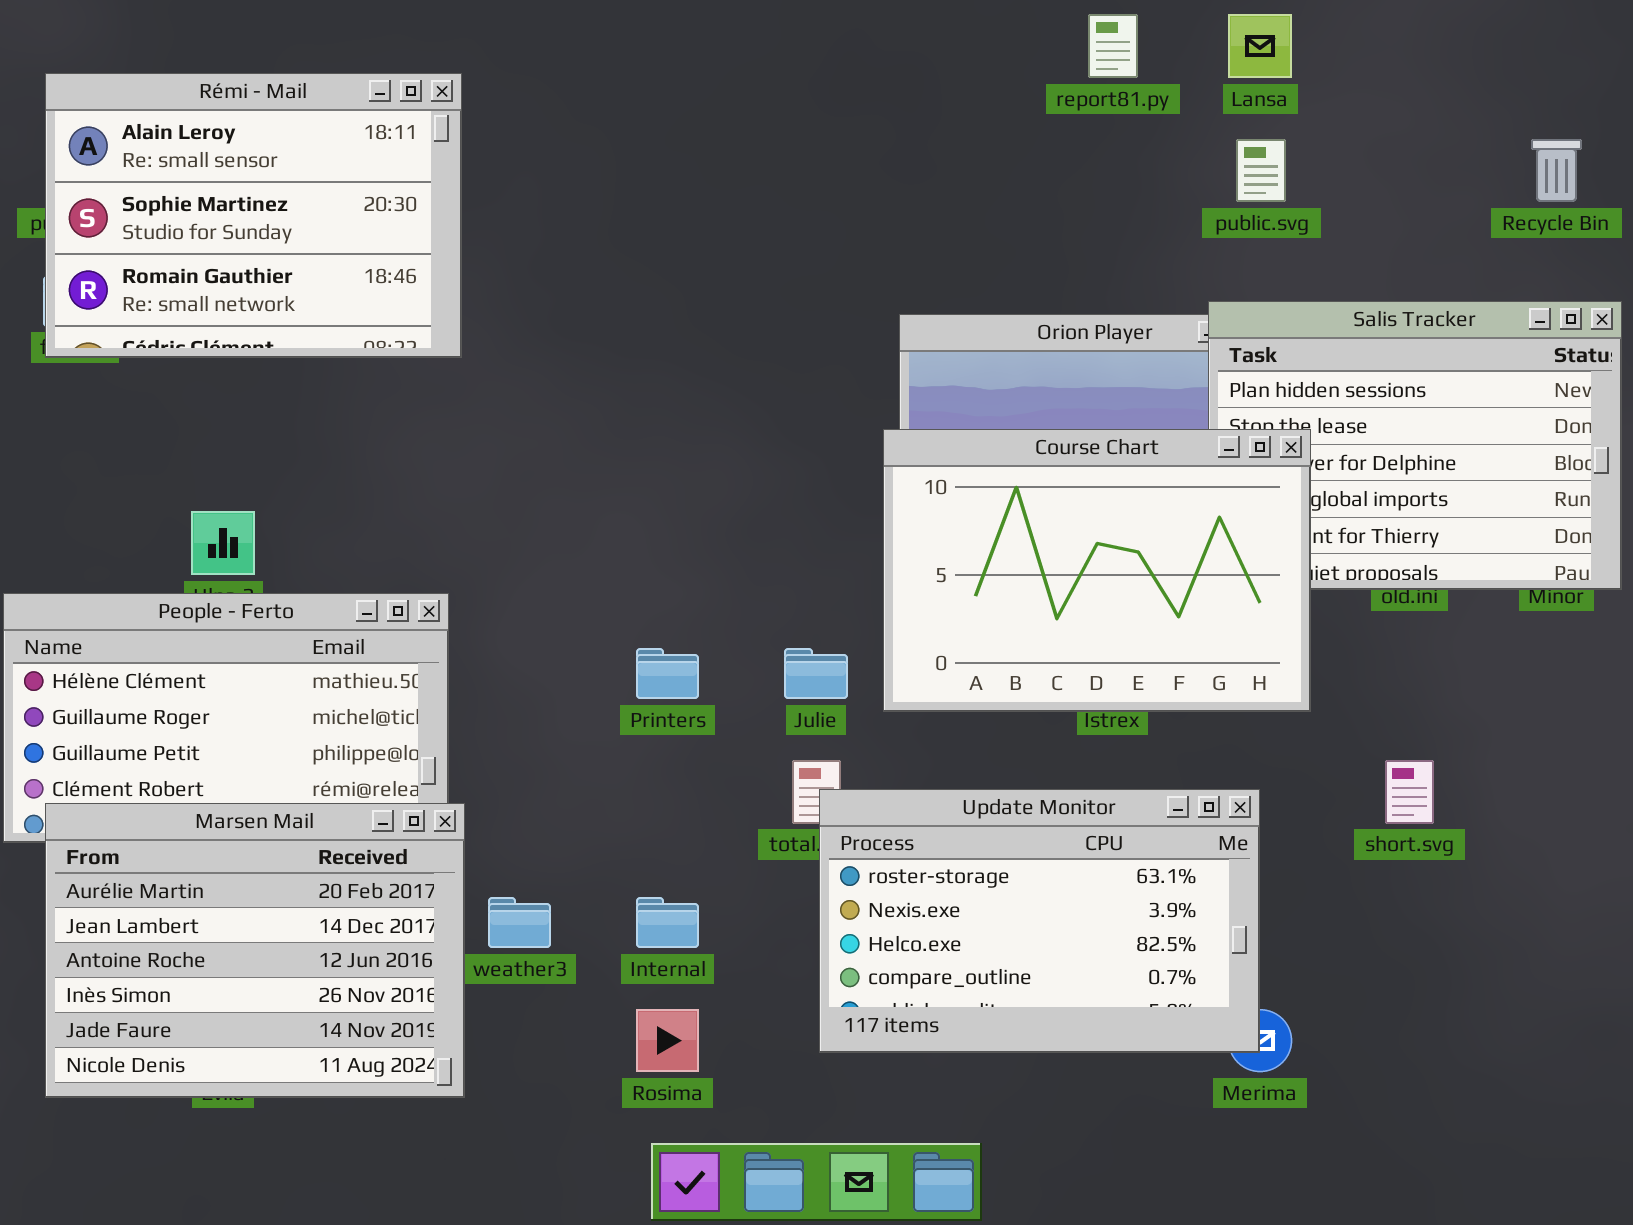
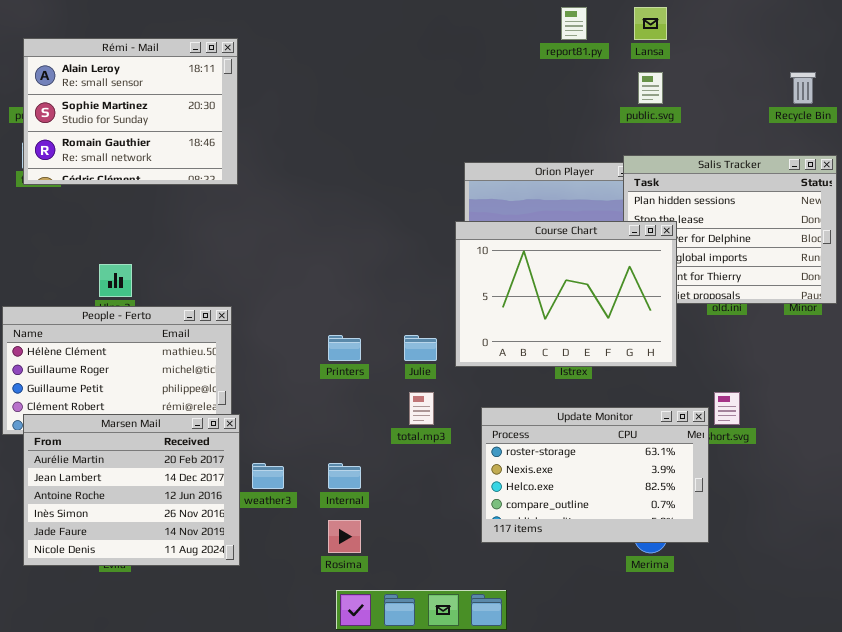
Update Monitor: [819,789,1260,1053] -> [481,407,709,543], moved

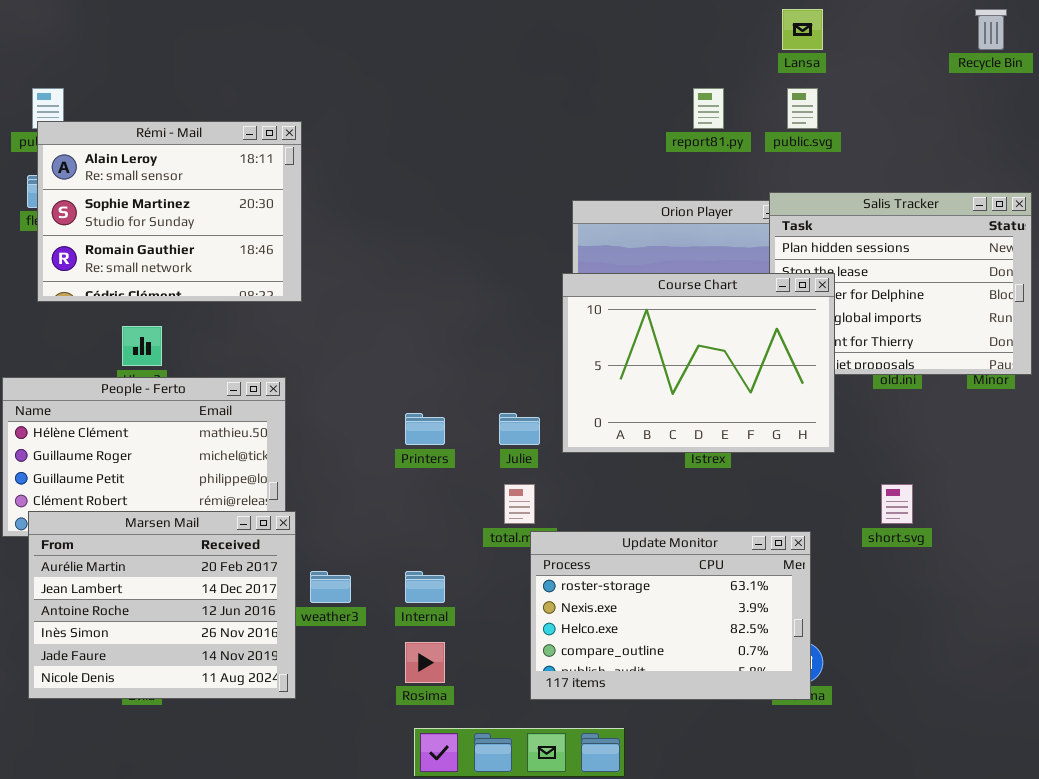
report81.py: [561,7,587,40] -> [693,88,724,129], moved
Rémi - Mail: [23,38,238,185] -> [37,121,302,302], moved
Recycle Bin: [790,72,816,104] -> [975,9,1007,50], moved
Update Monitor: [481,407,709,543] -> [530,531,811,700], moved

